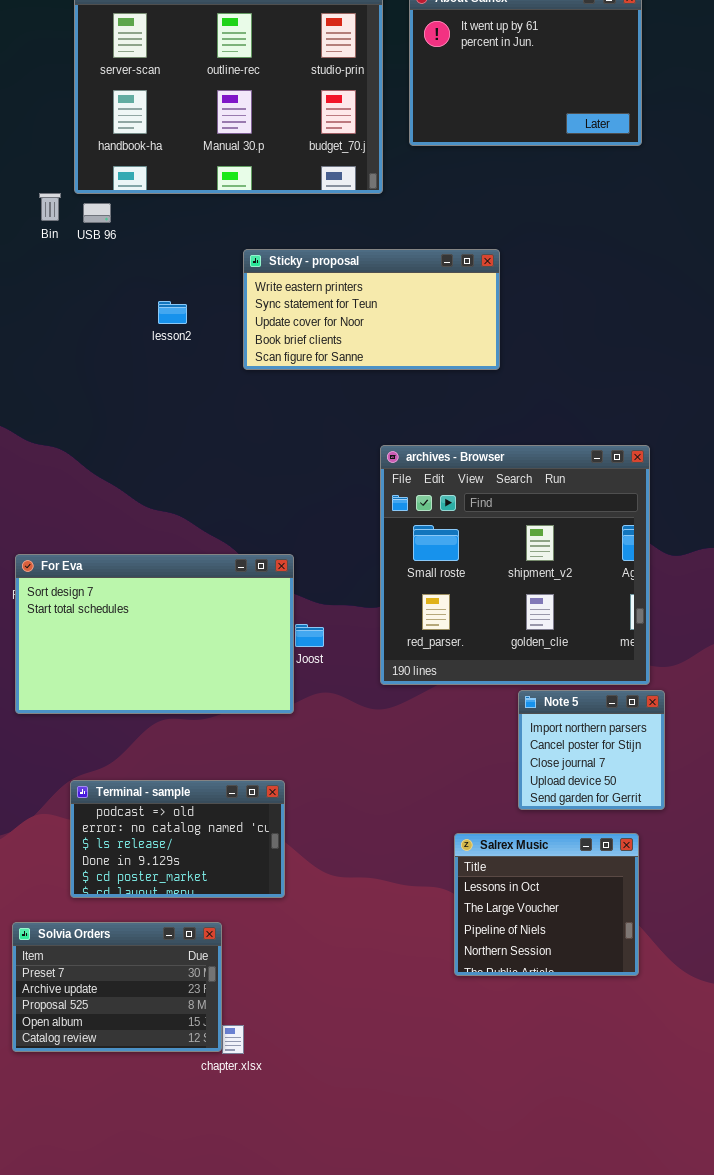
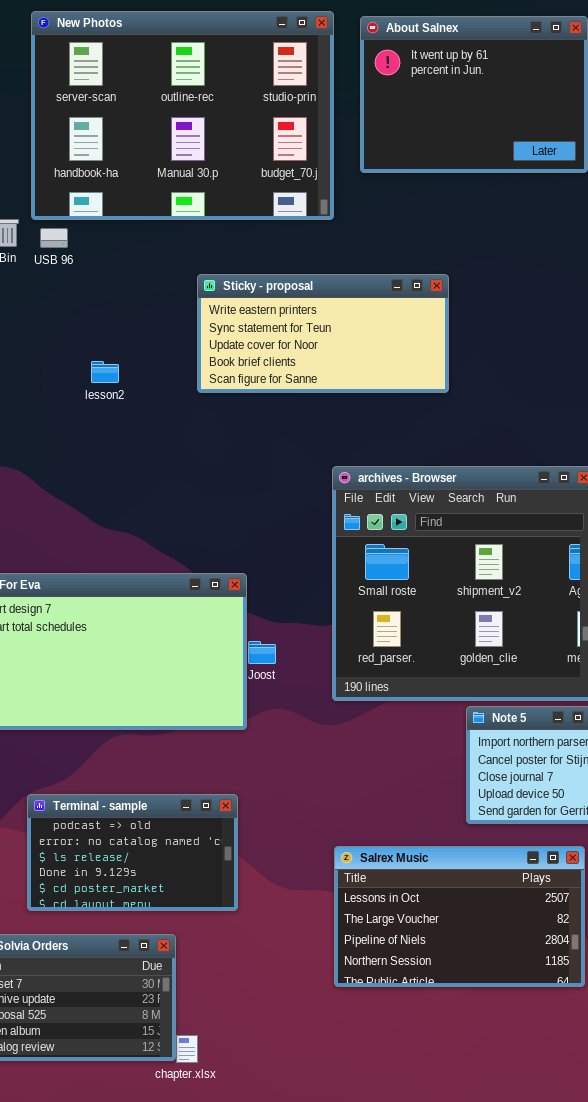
lesson2: [158,301,187,324] -> [91,361,119,383], moved
Salrex Music: [454,833,639,976] -> [334,846,585,987], resized

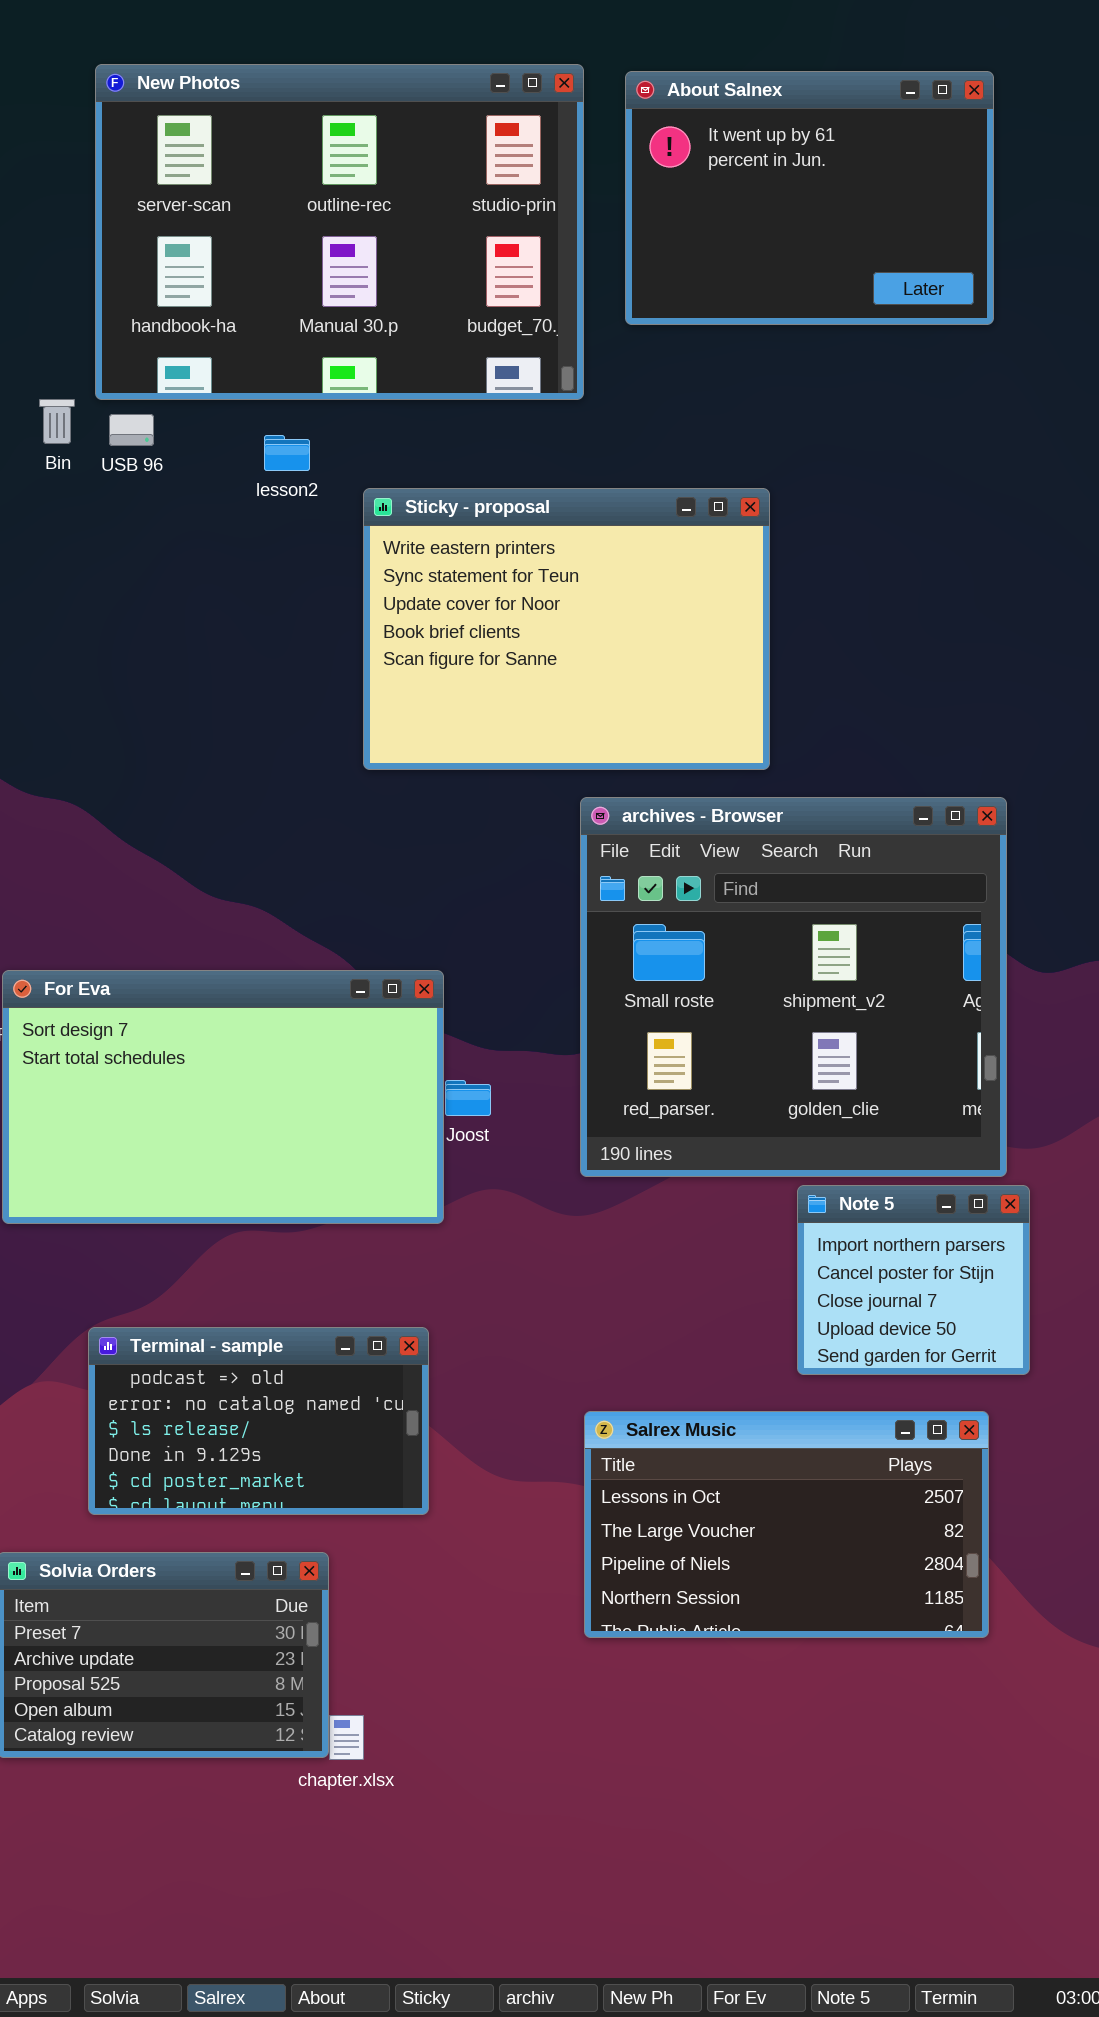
Sticky - proposal: [197,274,449,393] -> [363,488,770,770], resized
lesson2: [91,361,119,383] -> [264,435,310,471], moved

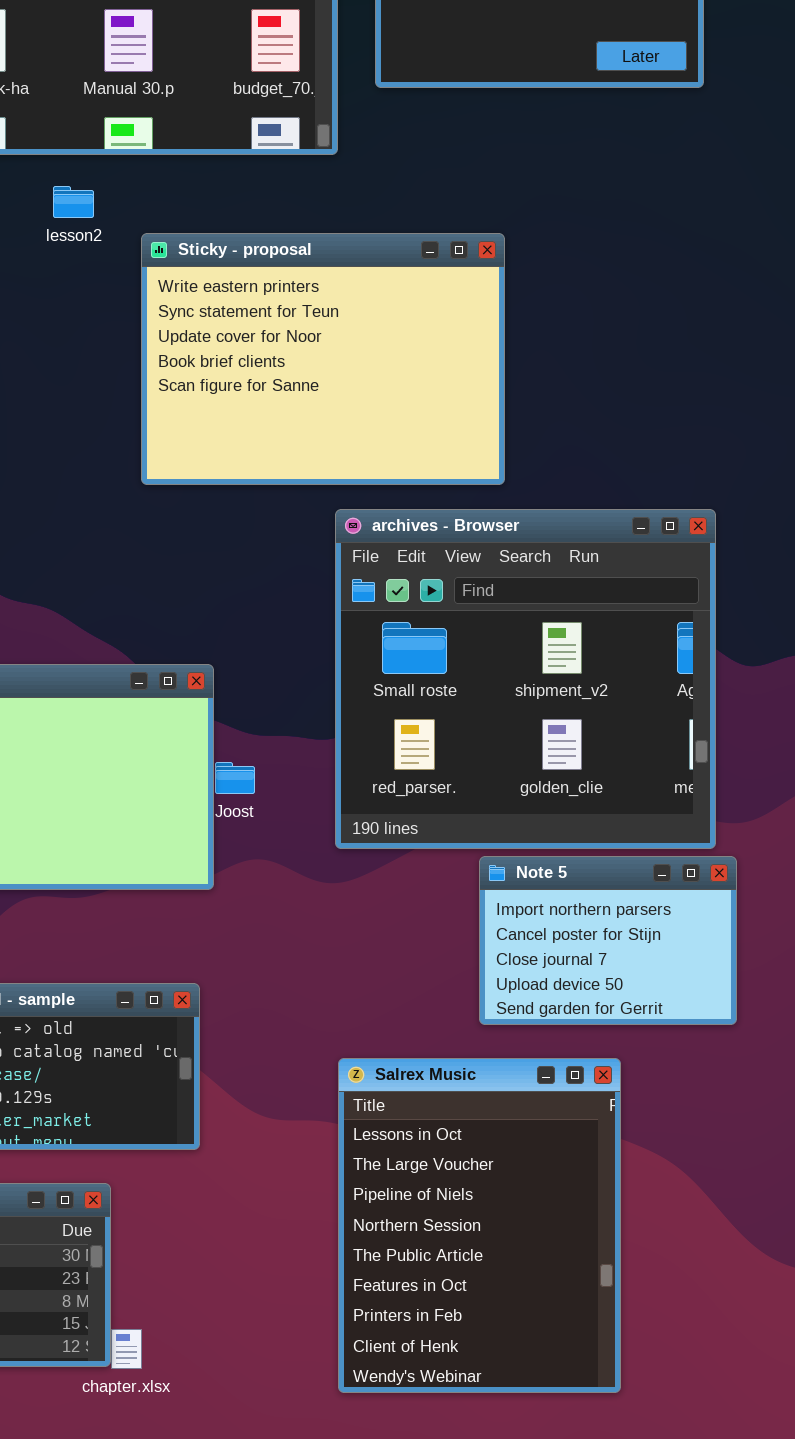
Note 5: [797,1185,1030,1375] -> [479,856,737,1025], resized
Salrex Music: [584,1411,989,1638] -> [338,1058,621,1393], resized

